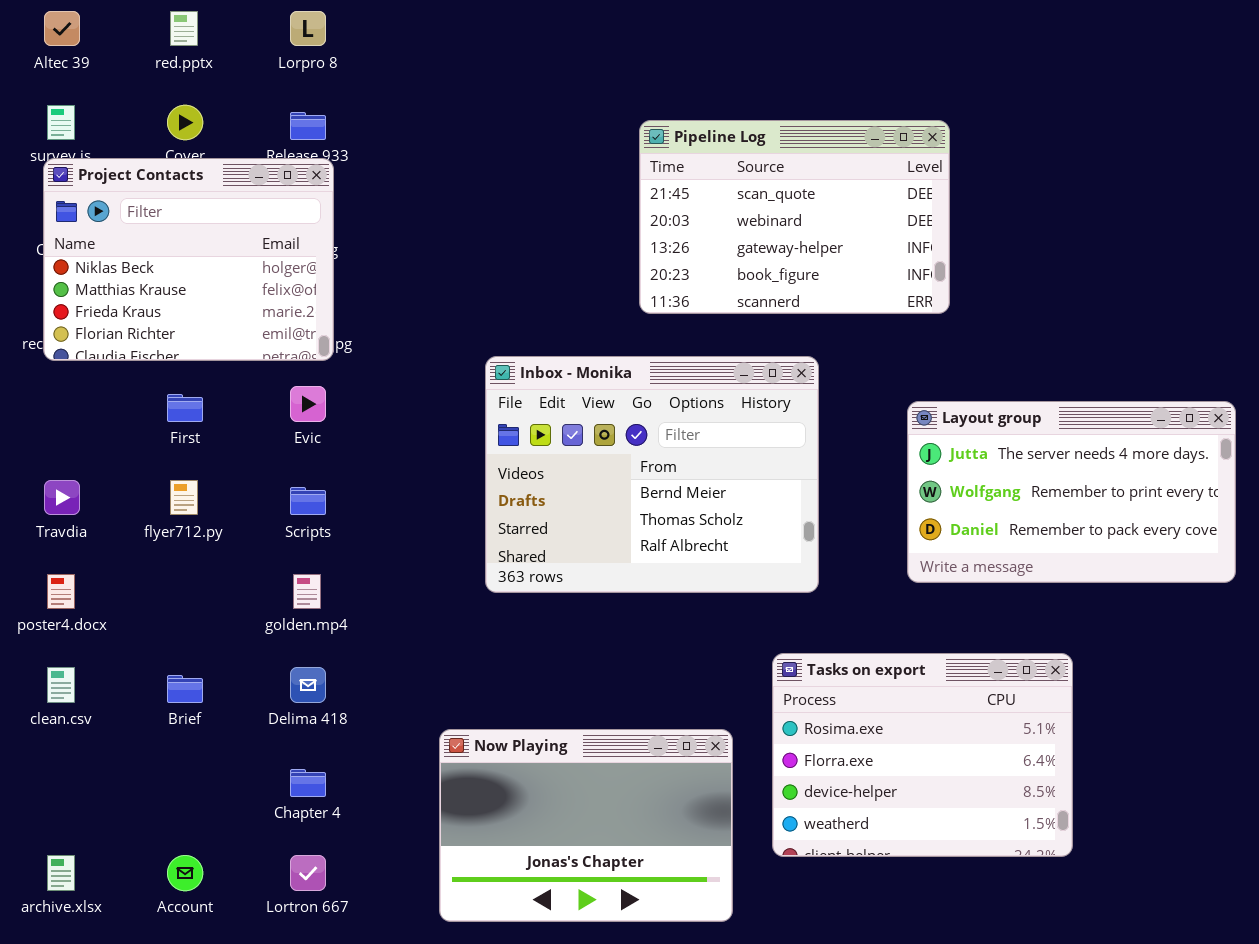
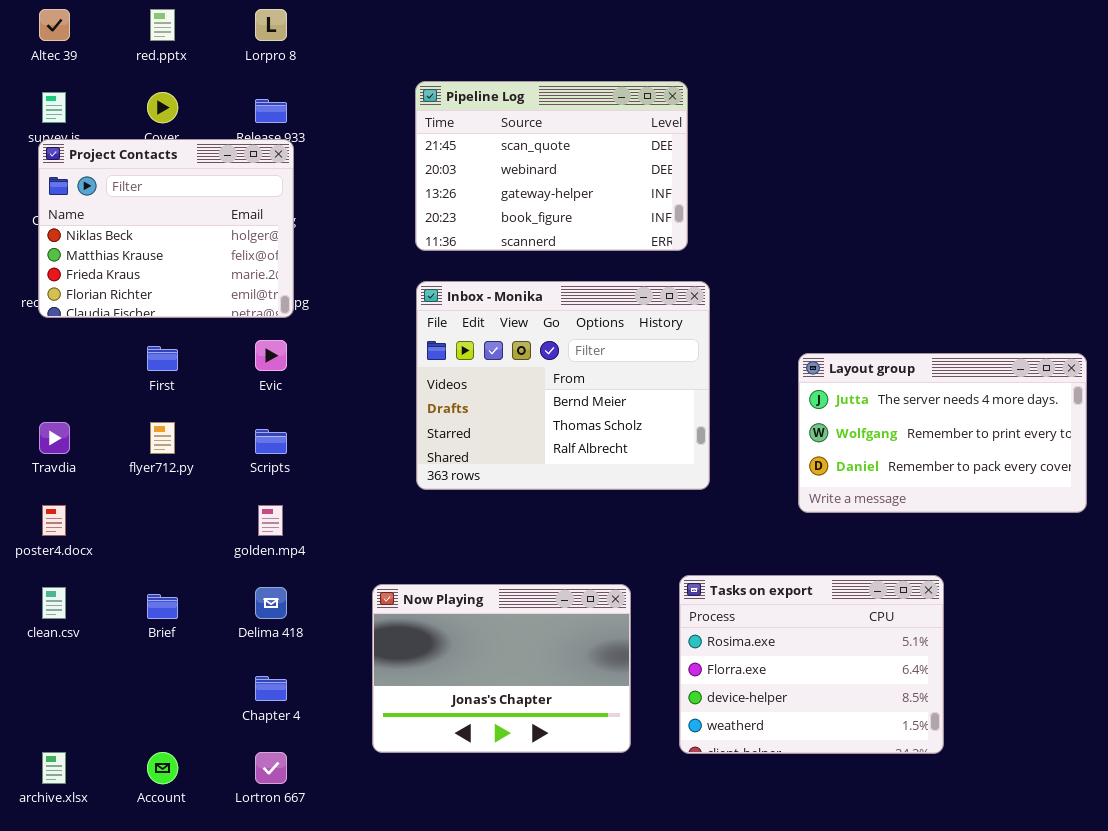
Pipeline Log: [639,120,950,314] -> [415,81,688,251], moved
Inbox - Monika: [485,356,819,593] -> [416,281,710,490], moved
Now Playing: [439,729,733,922] -> [372,584,631,753], moved

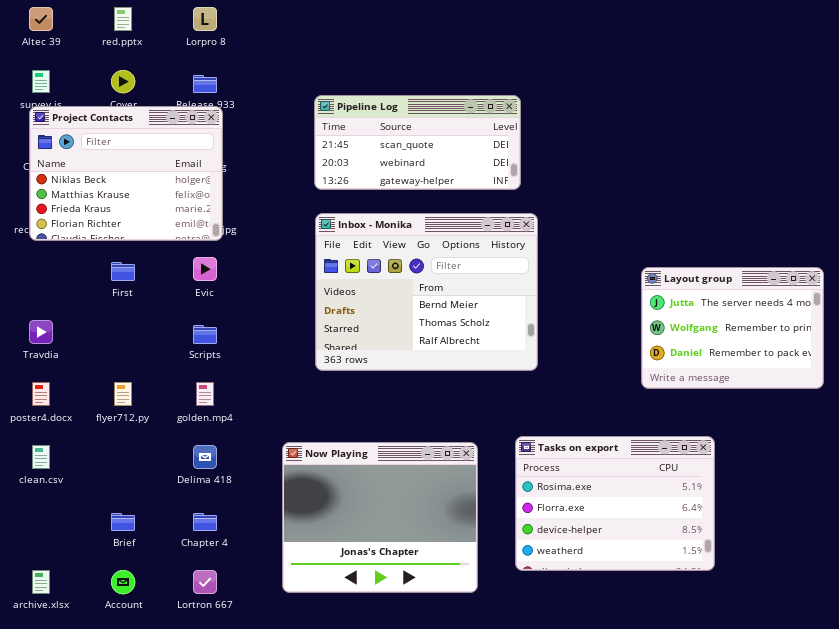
Pipeline Log: [415,81,688,251] -> [314,95,521,190], resized
Layout group: [798,353,1087,513] -> [641,267,824,389], resized
flyer712.py: [150,422,175,454] -> [114,382,132,406], moved
Now Playing: [372,584,631,753] -> [282,442,478,593], resized
Brief: [147,594,178,619] -> [111,513,135,531], moved

